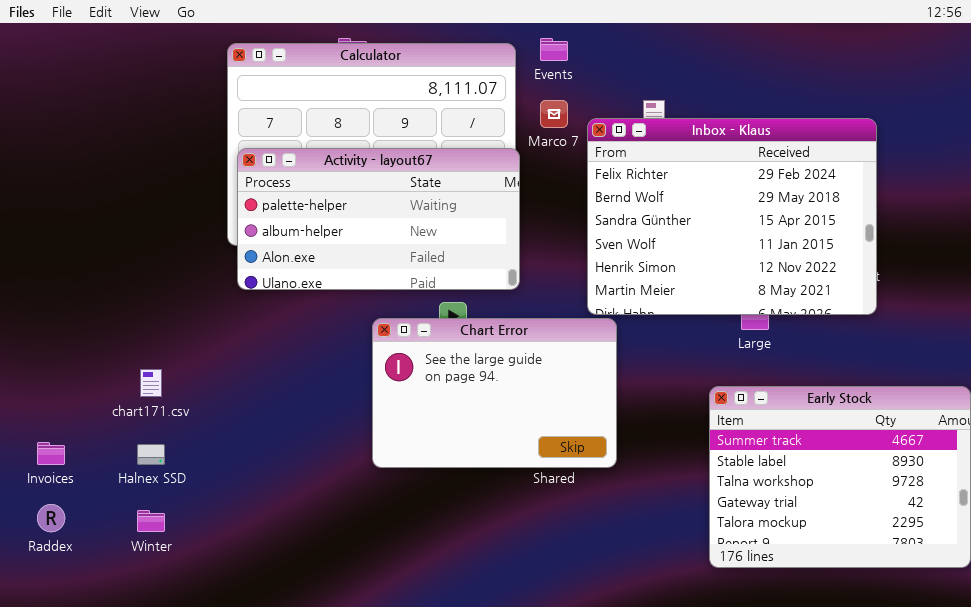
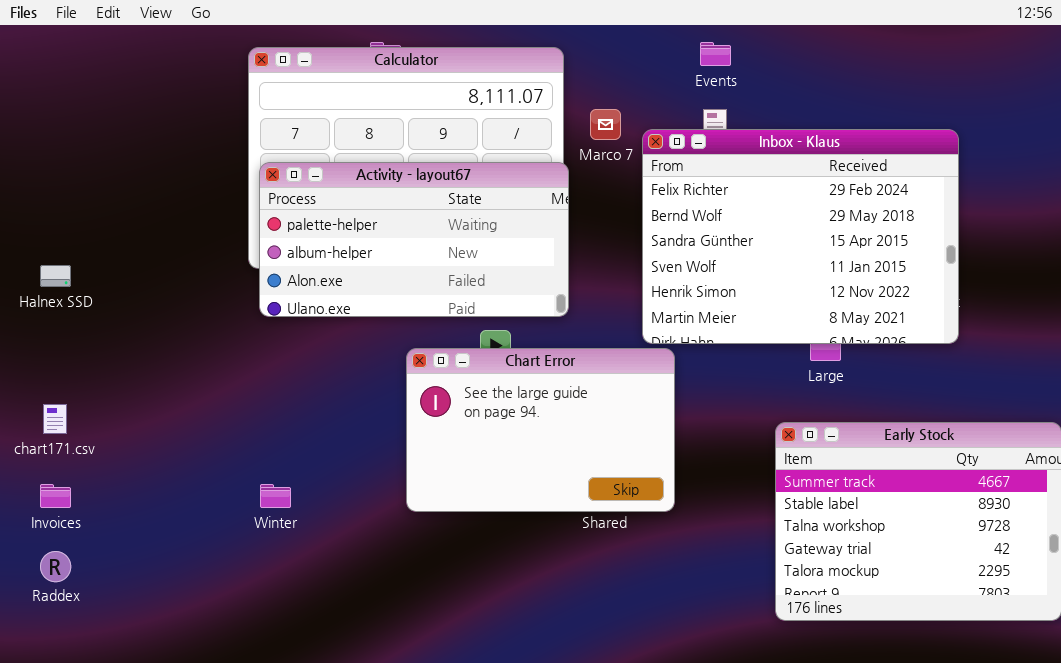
Events: [540,38,568,61] -> [700,42,731,66], moved
chart171.csv: [140,369,162,397] -> [43,404,67,434], moved
Halnex SSD: [137,444,165,465] -> [40,265,71,287], moved
Winter: [137,510,165,532] -> [260,484,291,508], moved

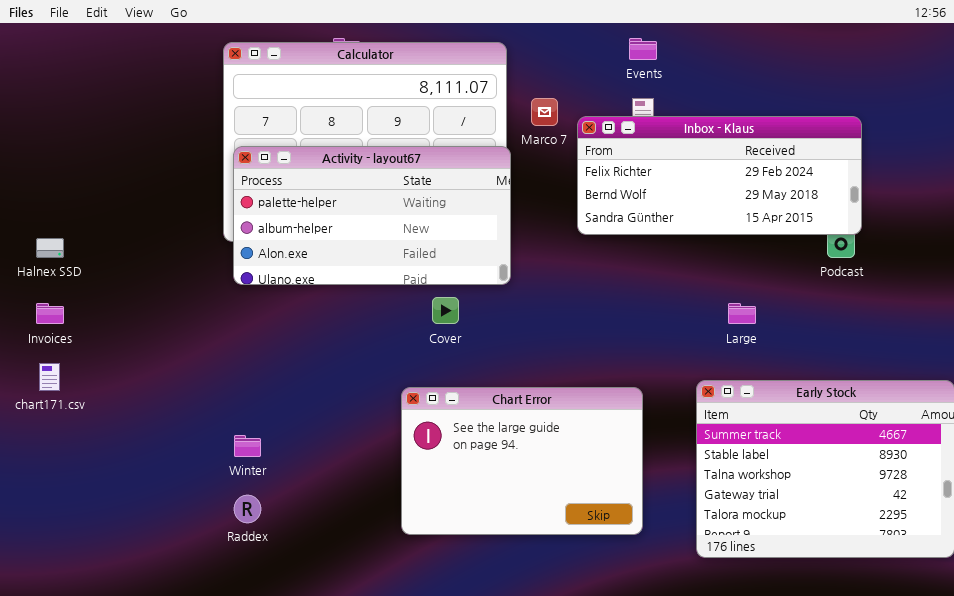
Inbox - Klaus: [642,129,959,344] -> [577,116,862,235], resized
Chart Error: [406,348,675,512] -> [401,387,643,535], moved
Invoices: [40,484,71,508] -> [36,303,64,324], moved
Raddex: [40,551,71,582] -> [234,495,261,523], moved

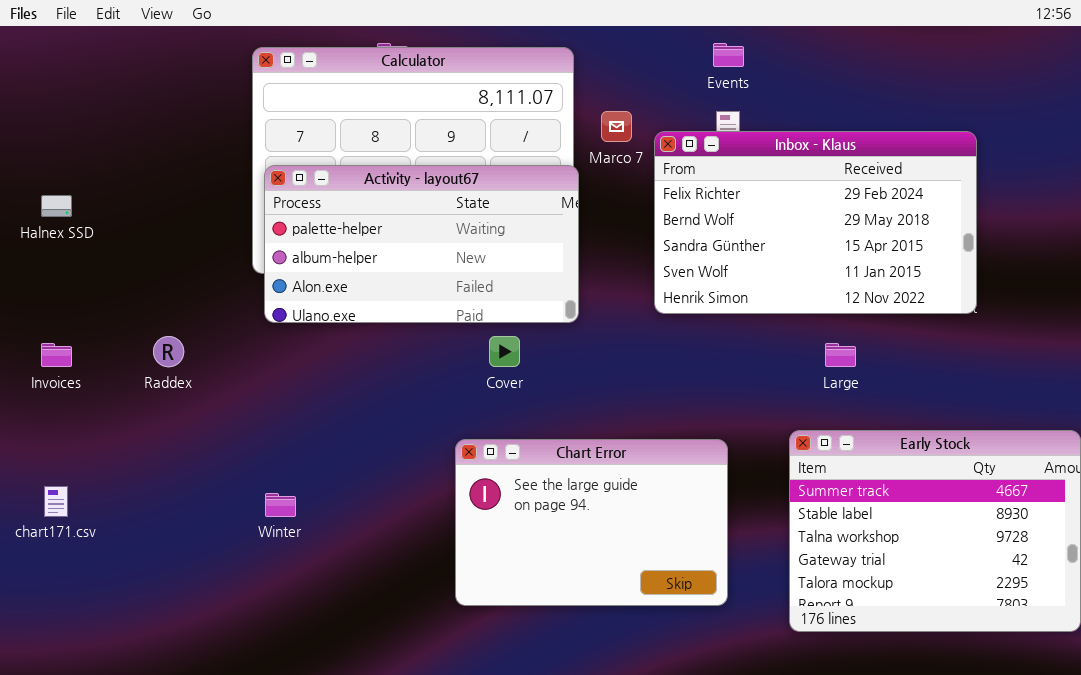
Inbox - Klaus: [577,116,862,235] -> [654,131,977,314], resized
Halnex SSD: [36,238,64,258] -> [41,195,72,217], moved
chart171.csv: [39,363,60,391] -> [44,486,68,517], moved
Raddex: [234,495,261,523] -> [153,336,184,367], moved

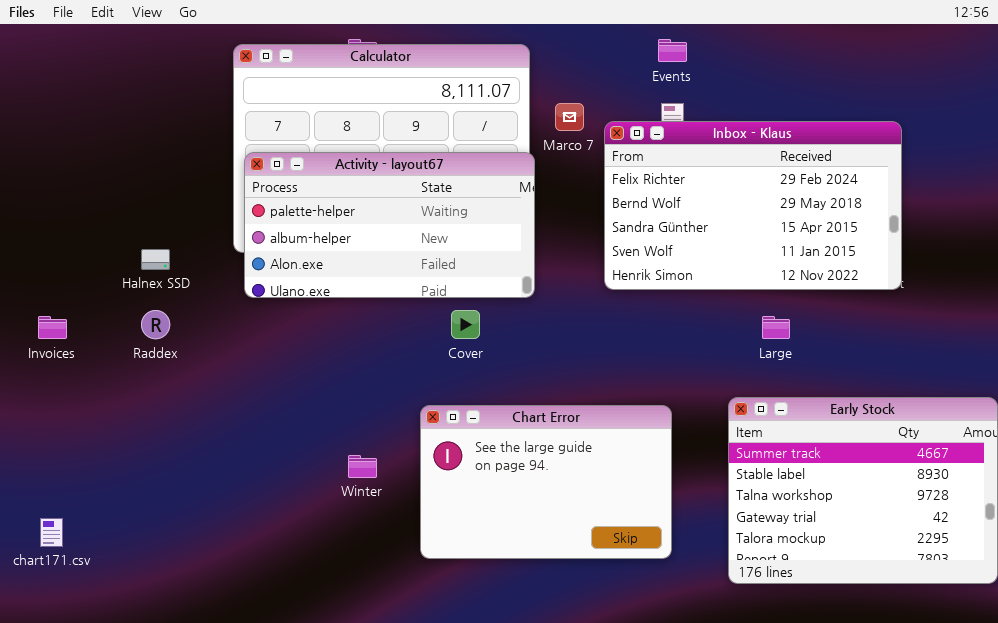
Halnex SSD: [41,195,72,217] -> [141,249,170,270], moved
chart171.csv: [44,486,68,517] -> [40,518,63,547], moved
Winter: [265,493,296,517] -> [348,455,377,478], moved

